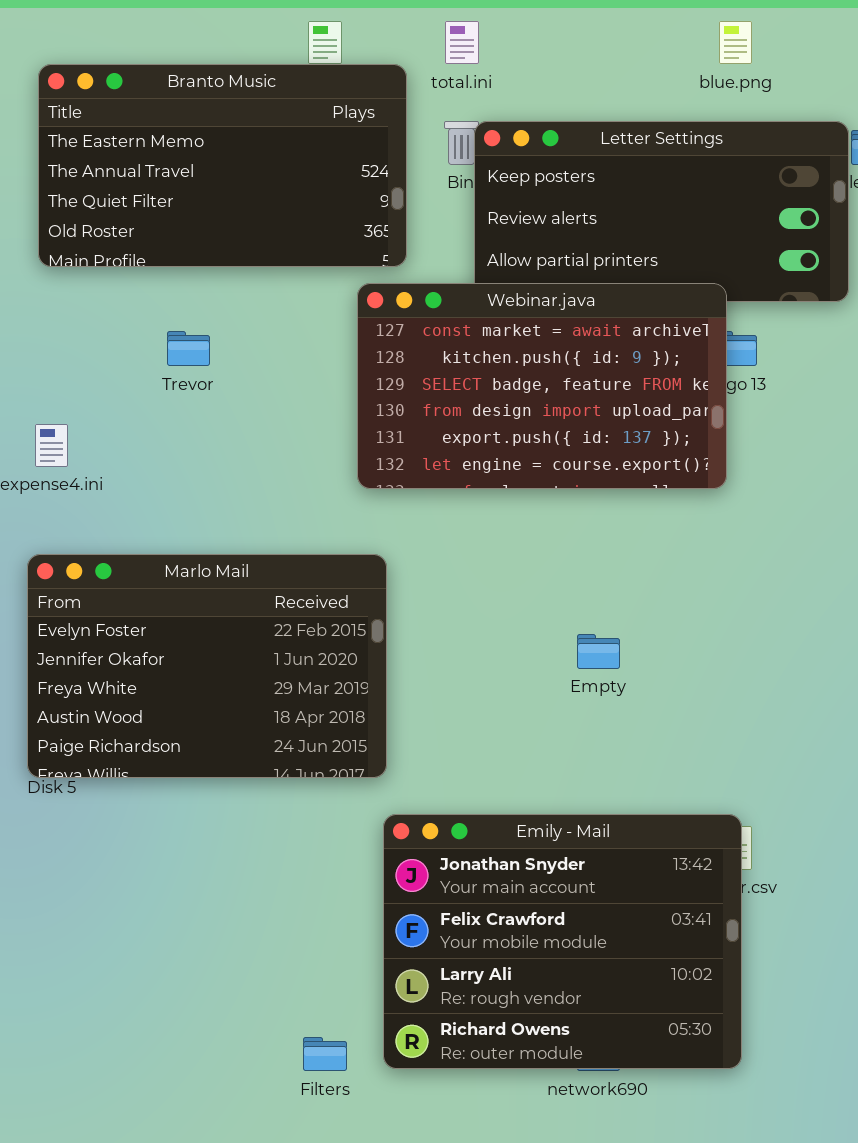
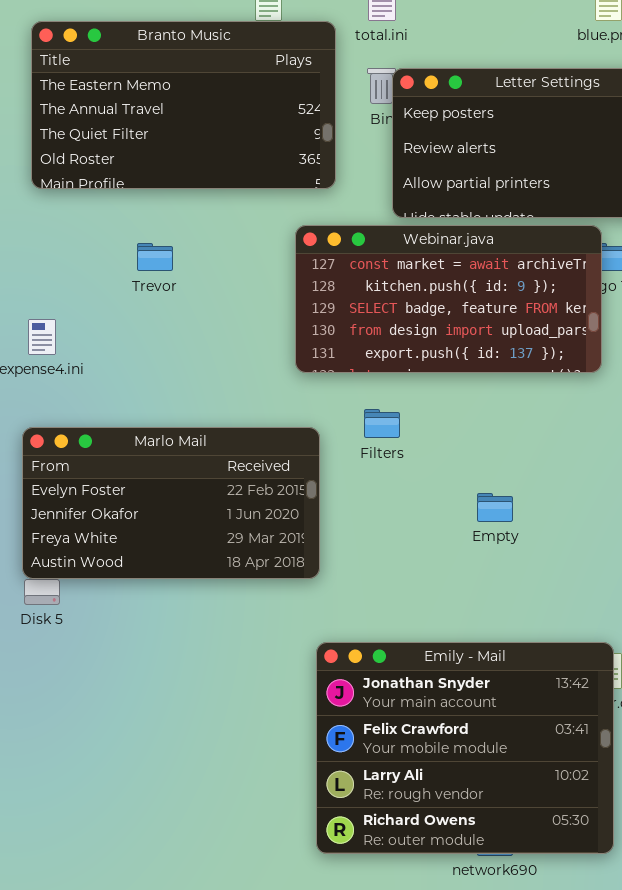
Webinar.java: [357,283,727,489] -> [295,225,602,373], resized
Marlo Mail: [27,554,387,778] -> [22,427,320,579], resized
Filters: [303,1037,347,1071] -> [364,409,400,438], moved

